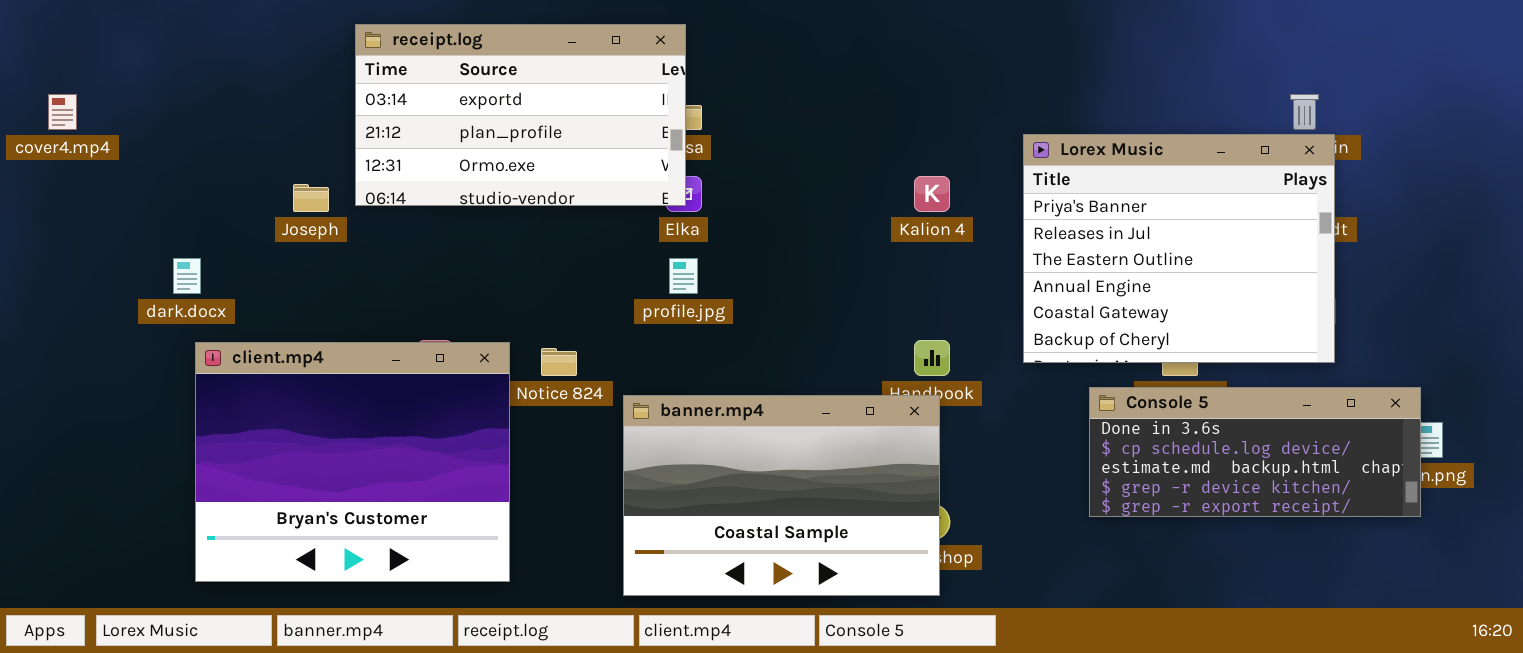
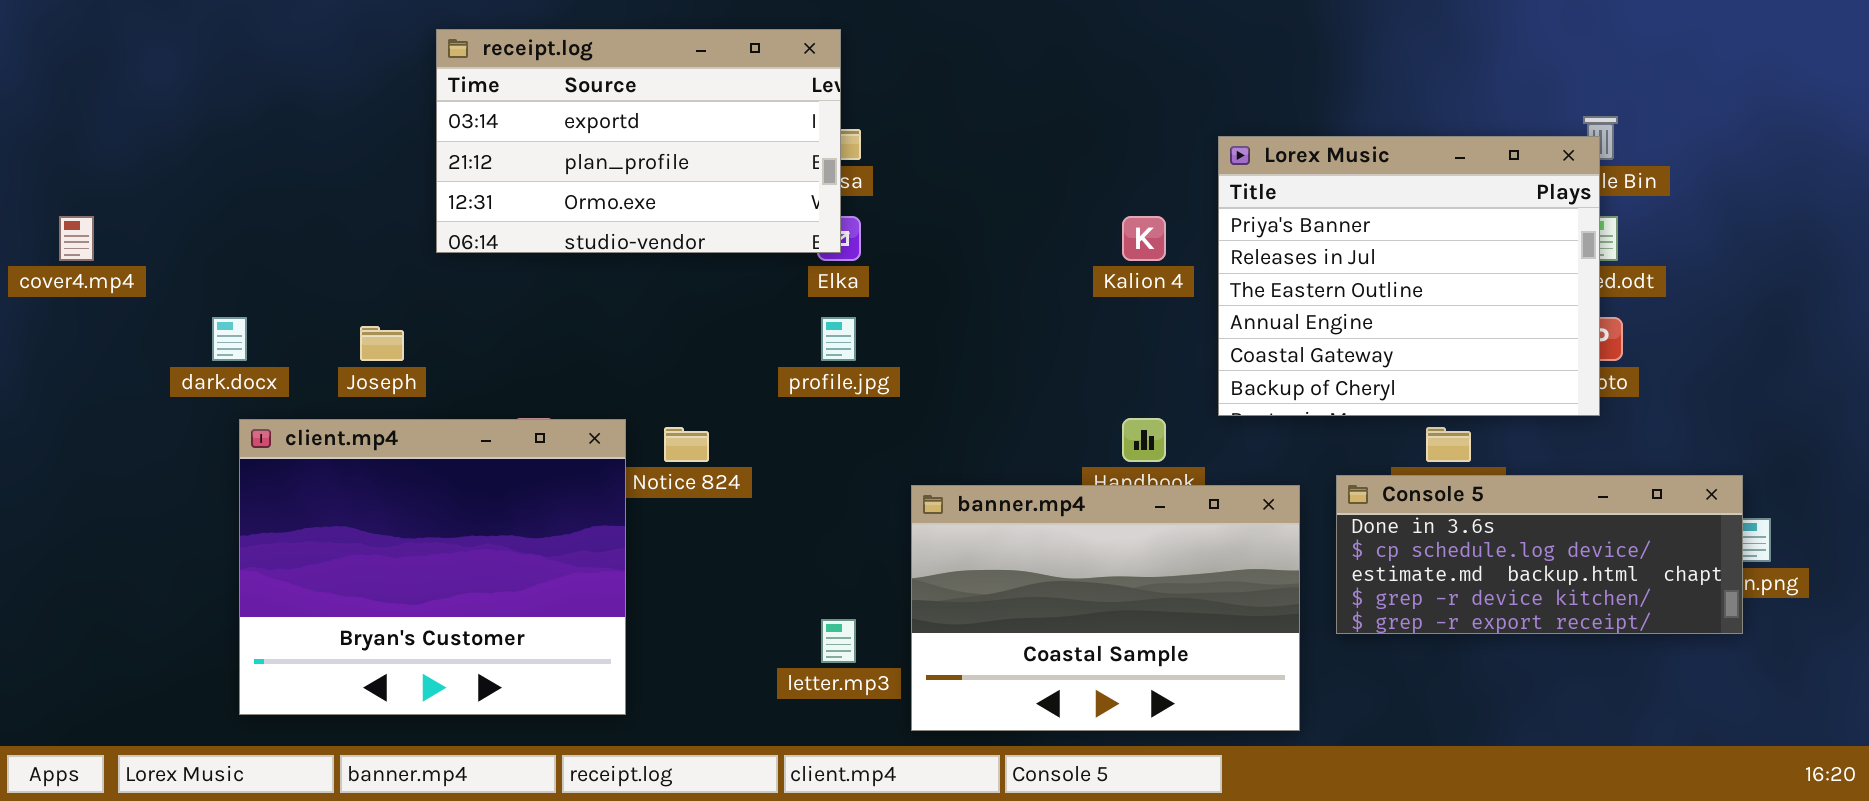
cover4.mp4: [48,94,77,130] -> [59,216,94,261], moved
Lorex Music: [1023,134,1335,363] -> [1218,136,1600,416], moved
Joseph: [293,184,329,212] -> [360,326,404,361], moved
banner.mp4: [623,395,940,596] -> [911,485,1300,731], moved

